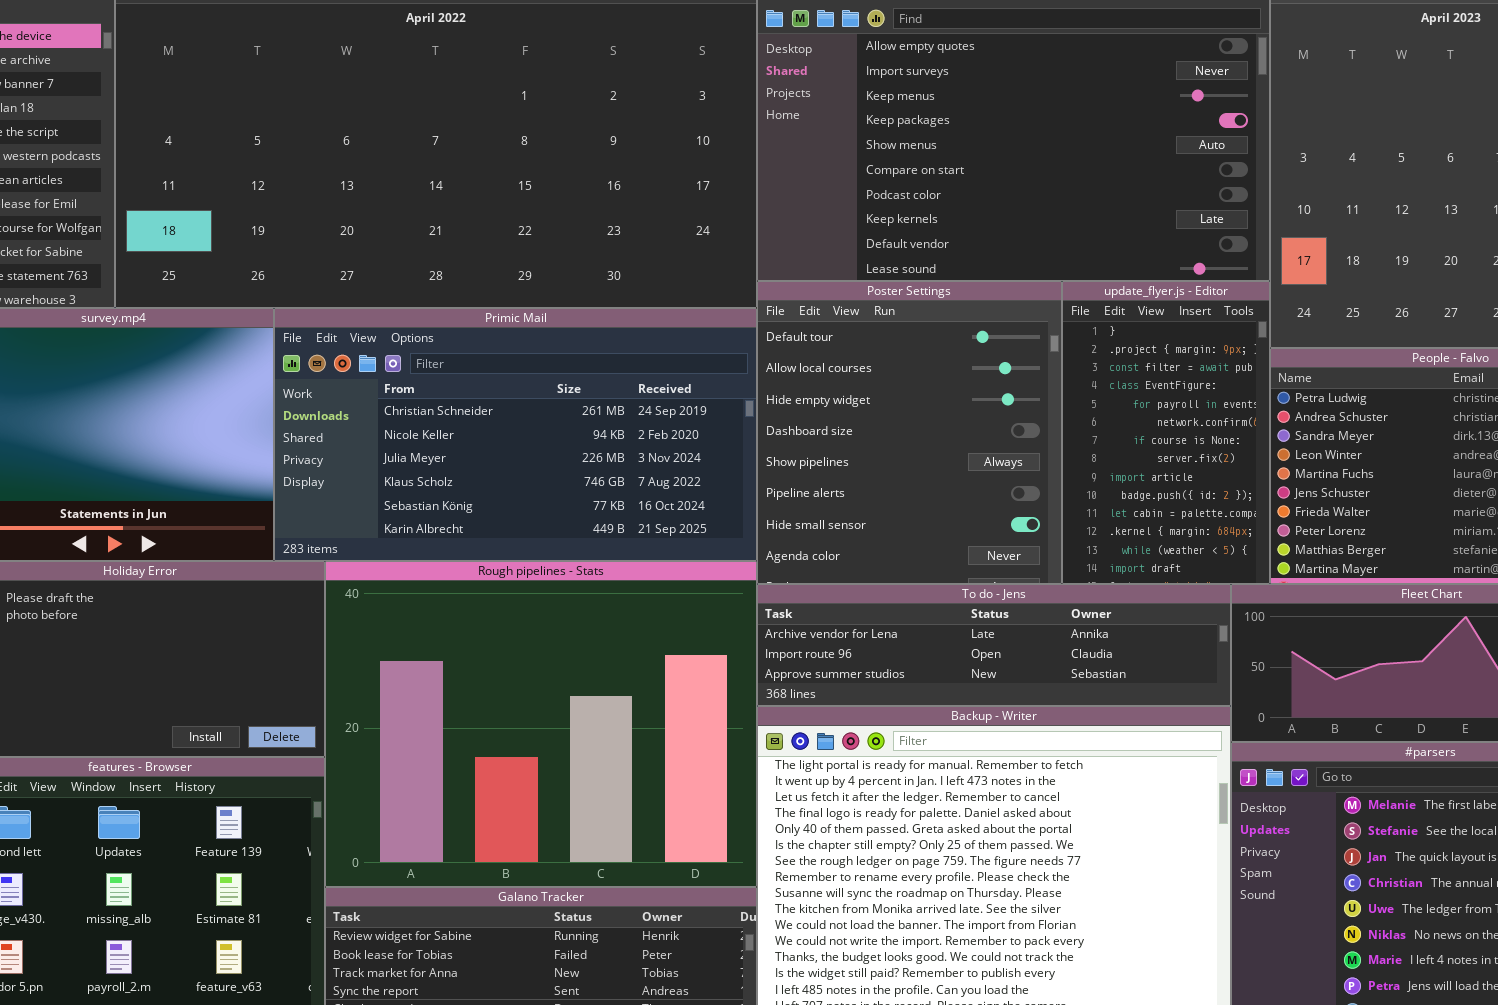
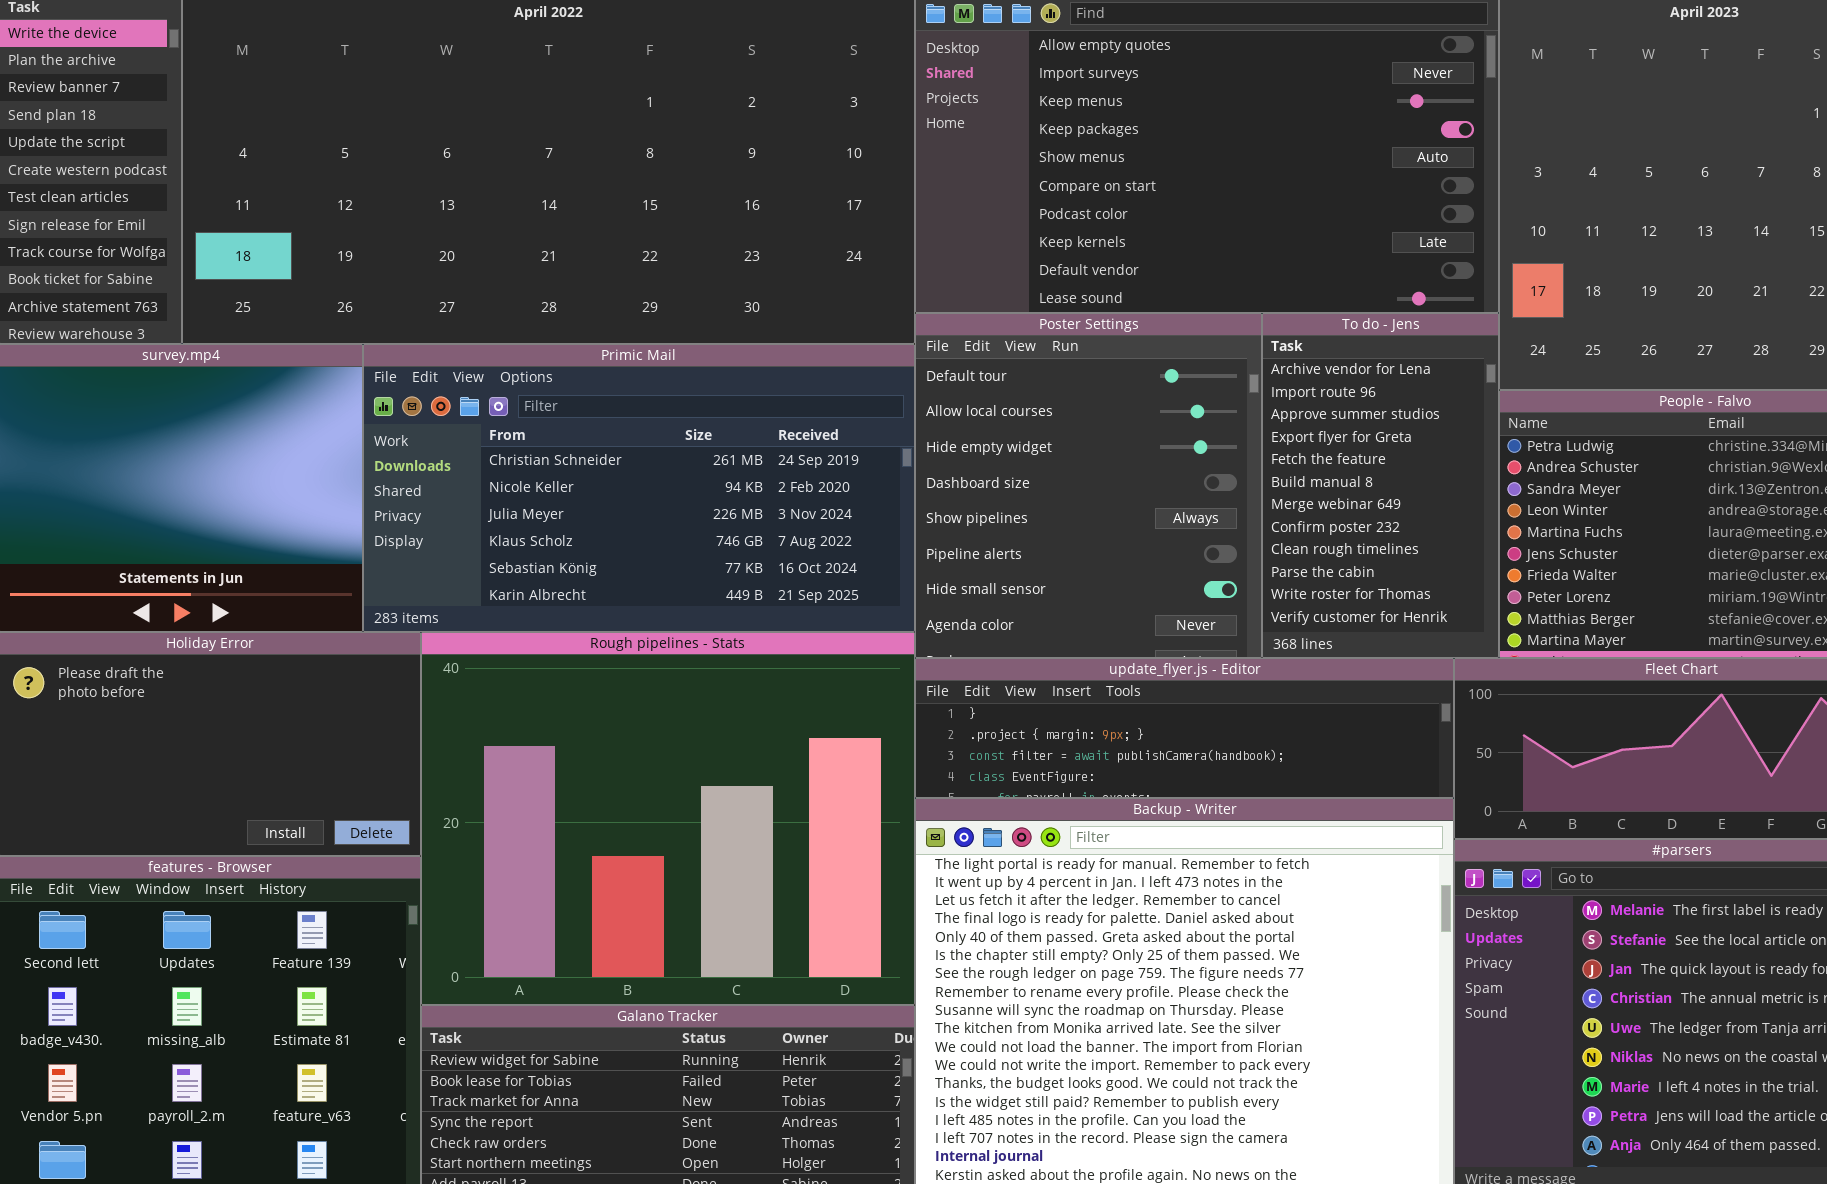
update_flyer.js - Editor: [1062,281,1270,584] -> [915,658,1454,798], moved, resized
To do - Jens: [757,584,1231,706] -> [1262,313,1499,658], moved, resized

